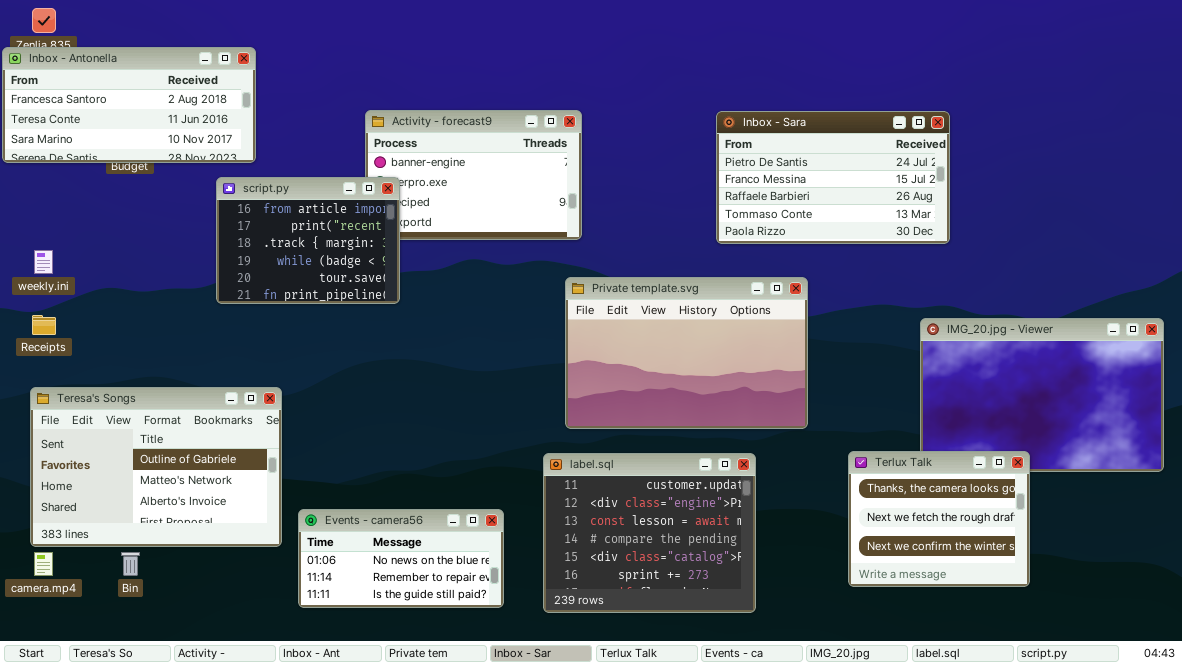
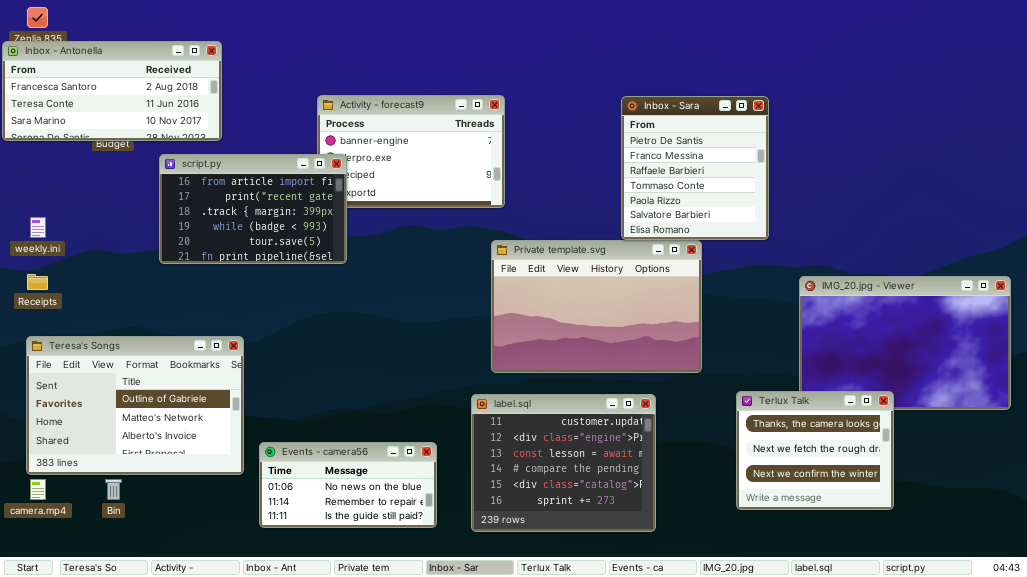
Inbox - Sara: [716,111,950,244] -> [621,96,769,240], resized
script.py: [216,177,400,304] -> [159,154,347,264], resized

